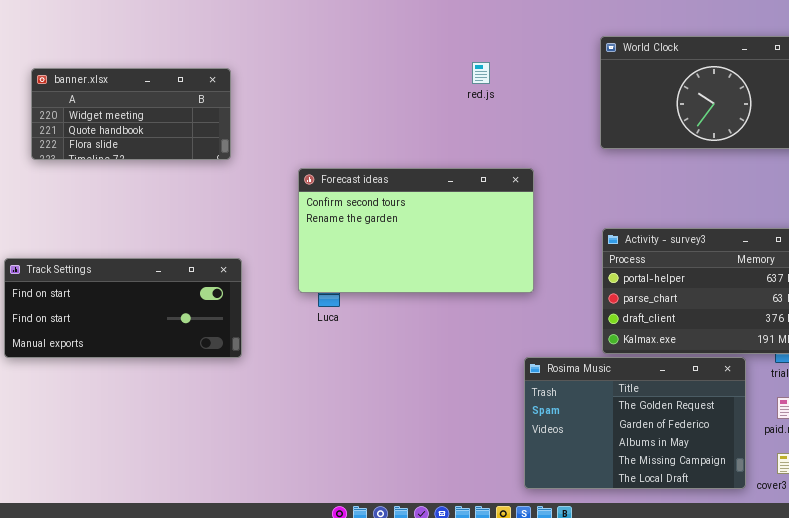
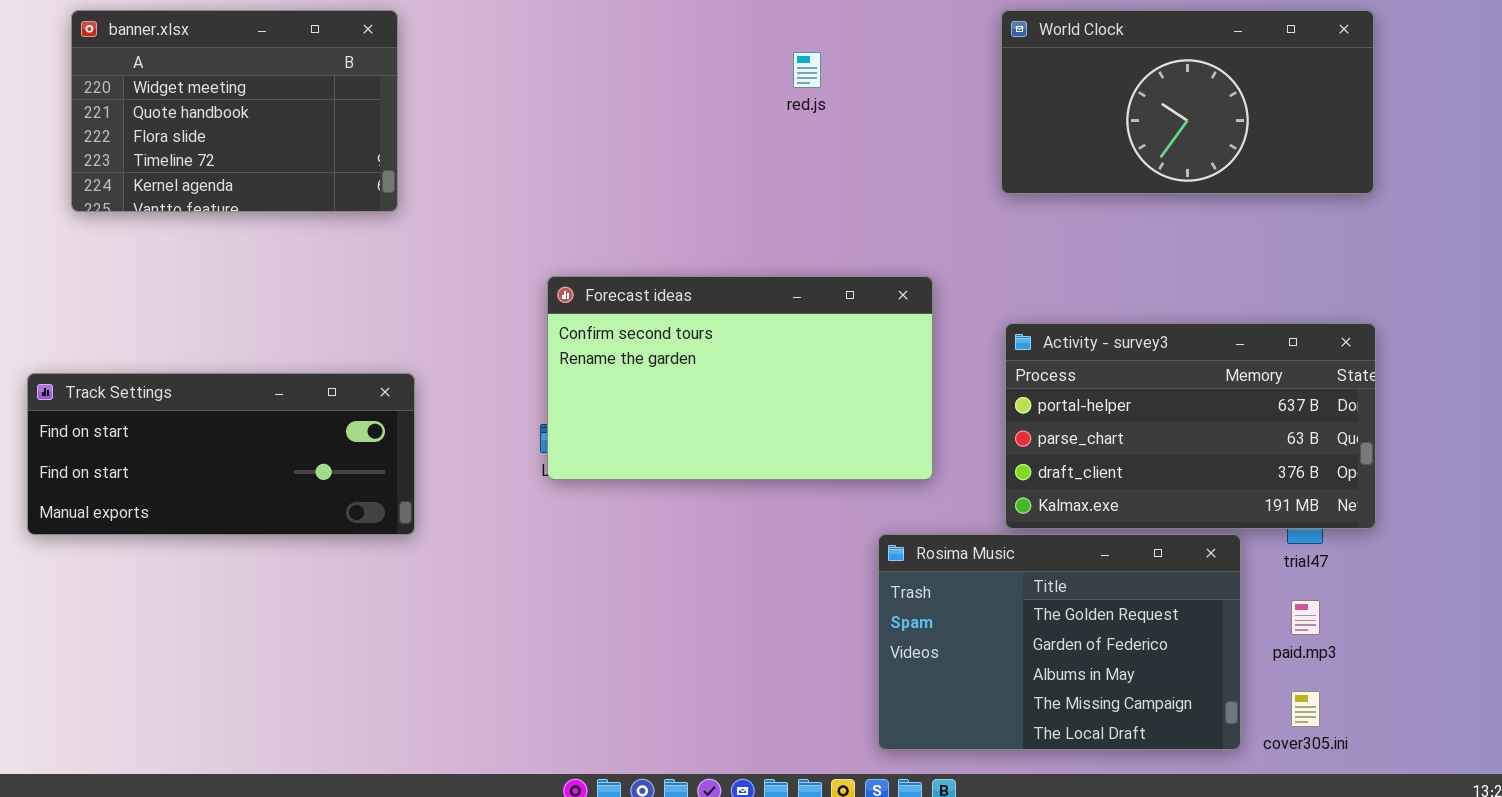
banner.xlsx: [31,68,231,160] -> [71,10,398,212], resized
Forecast ideas: [298,168,534,293] -> [547,276,933,480], moved

